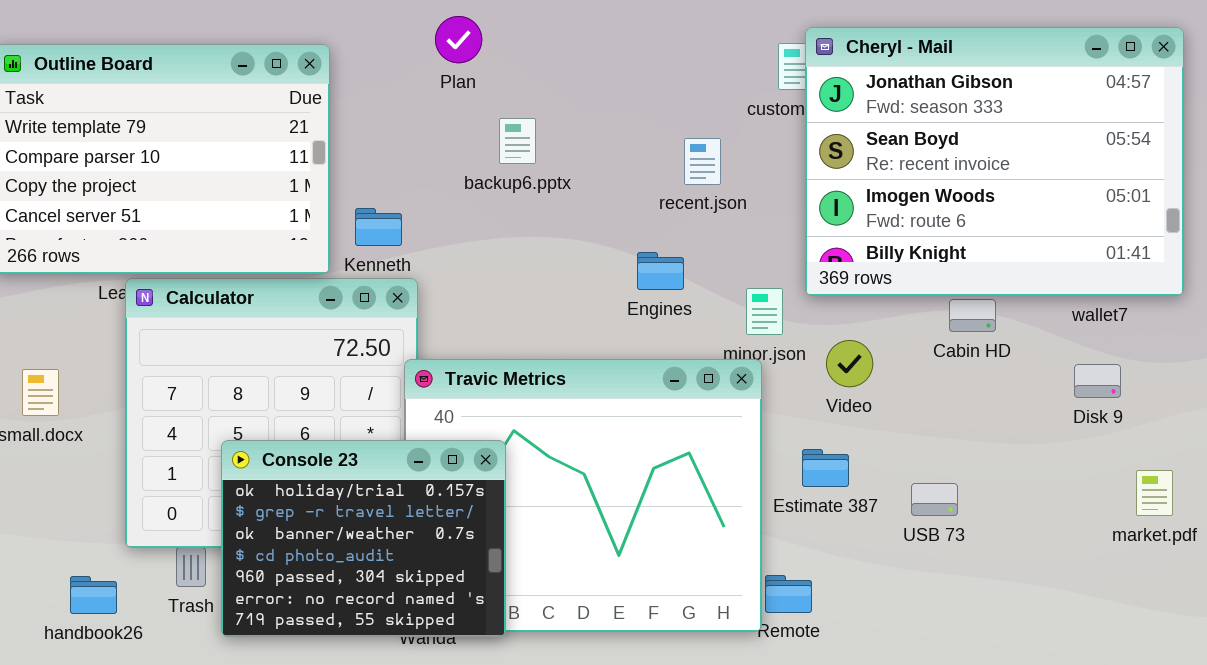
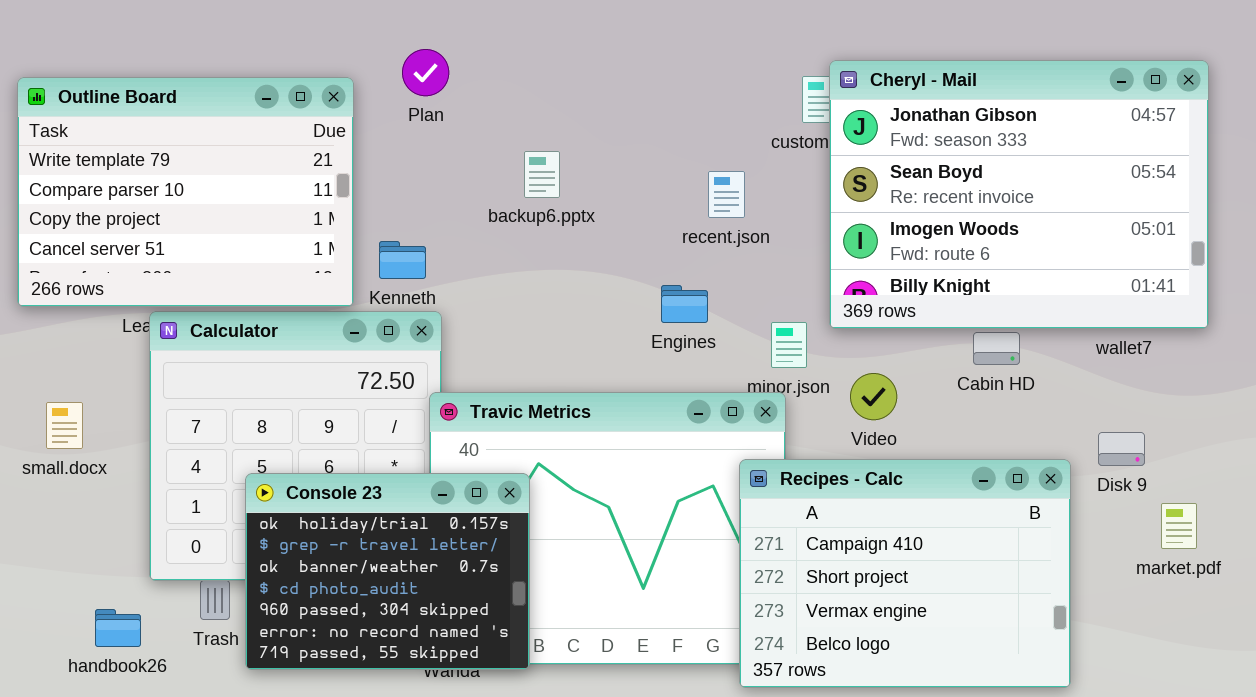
Plan: [435,16,482,63] -> [402,49,449,96], moved
Disk 9: [1074,364,1121,398] -> [1098,432,1145,466], moved
Recipes - Calc: none -> [739,459,1071,688], opened

